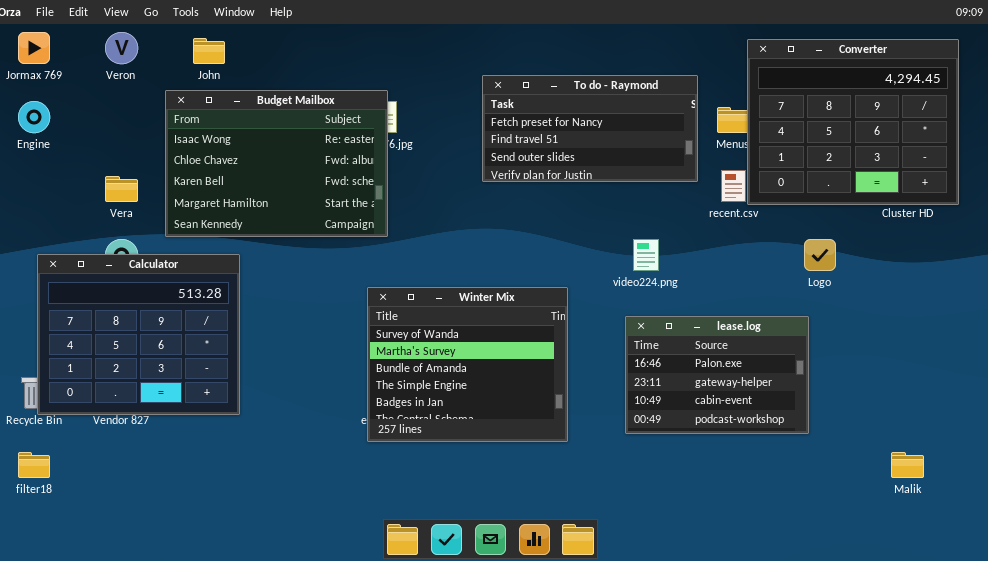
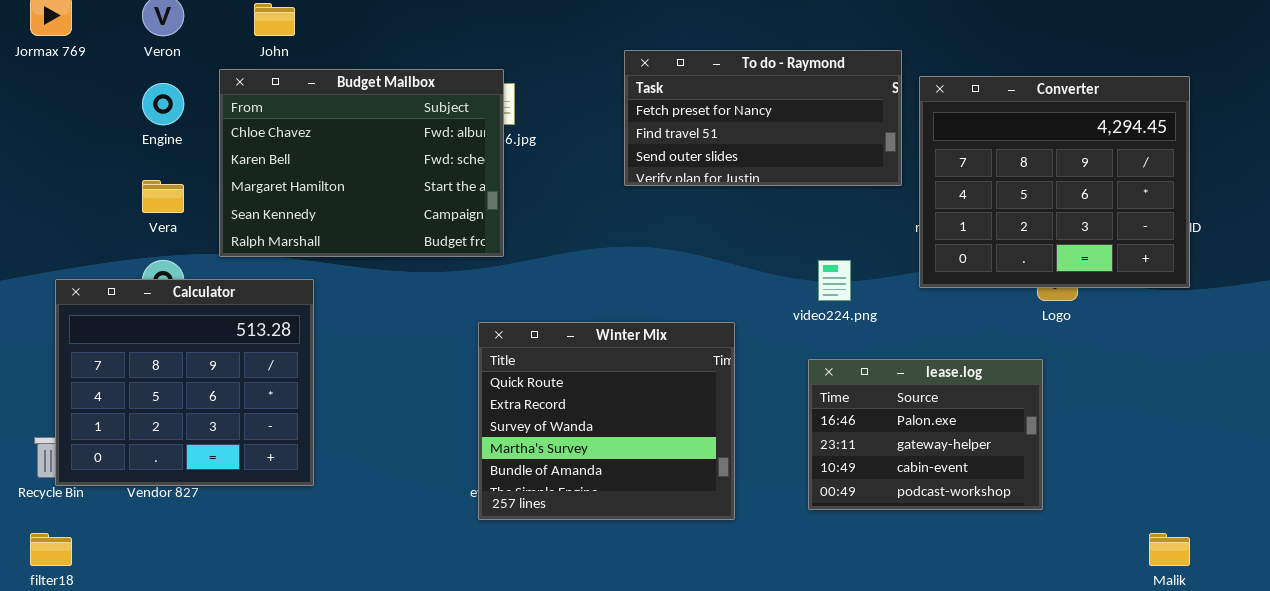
Converter: [747,39,959,205] -> [919,76,1190,288], moved
Budget Mailbox: [165,90,388,237] -> [219,69,504,257], scrolled down 1 row
Engine: [18,101,50,133] -> [142,83,184,125], moved
Winter Mix: [367,287,568,442] -> [478,322,735,520], scrolled up 2 rows

